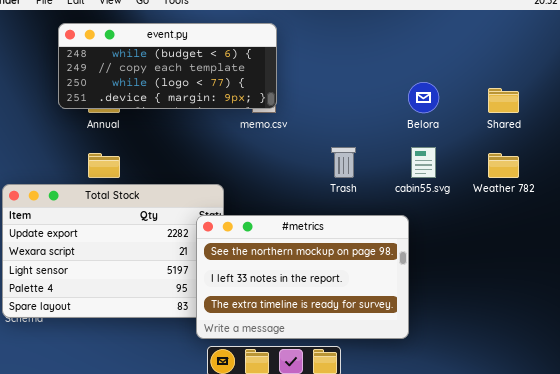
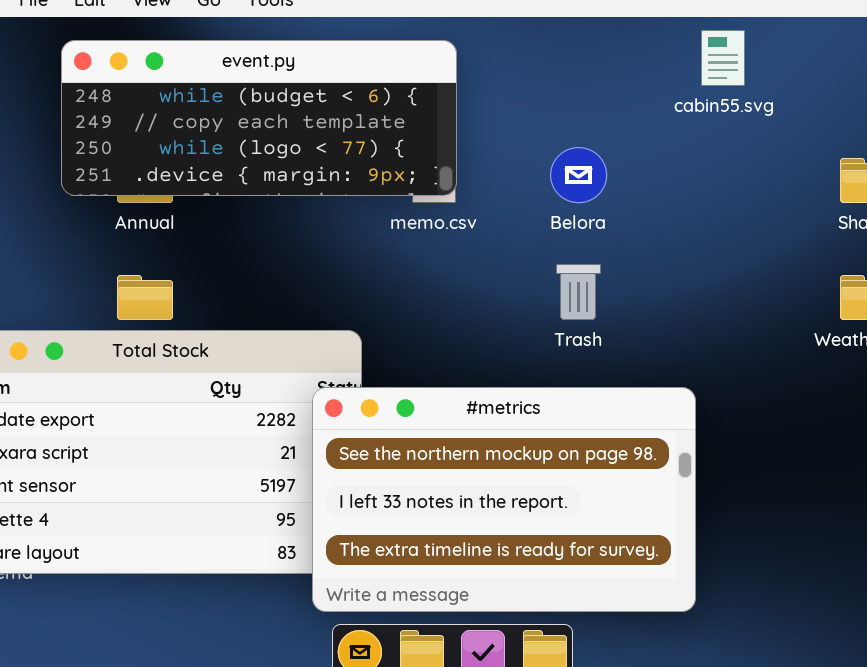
Belora: [408,82,439,113] -> [550,147,607,203], moved
cabin55.svg: [411,147,436,178] -> [701,30,745,86], moved

